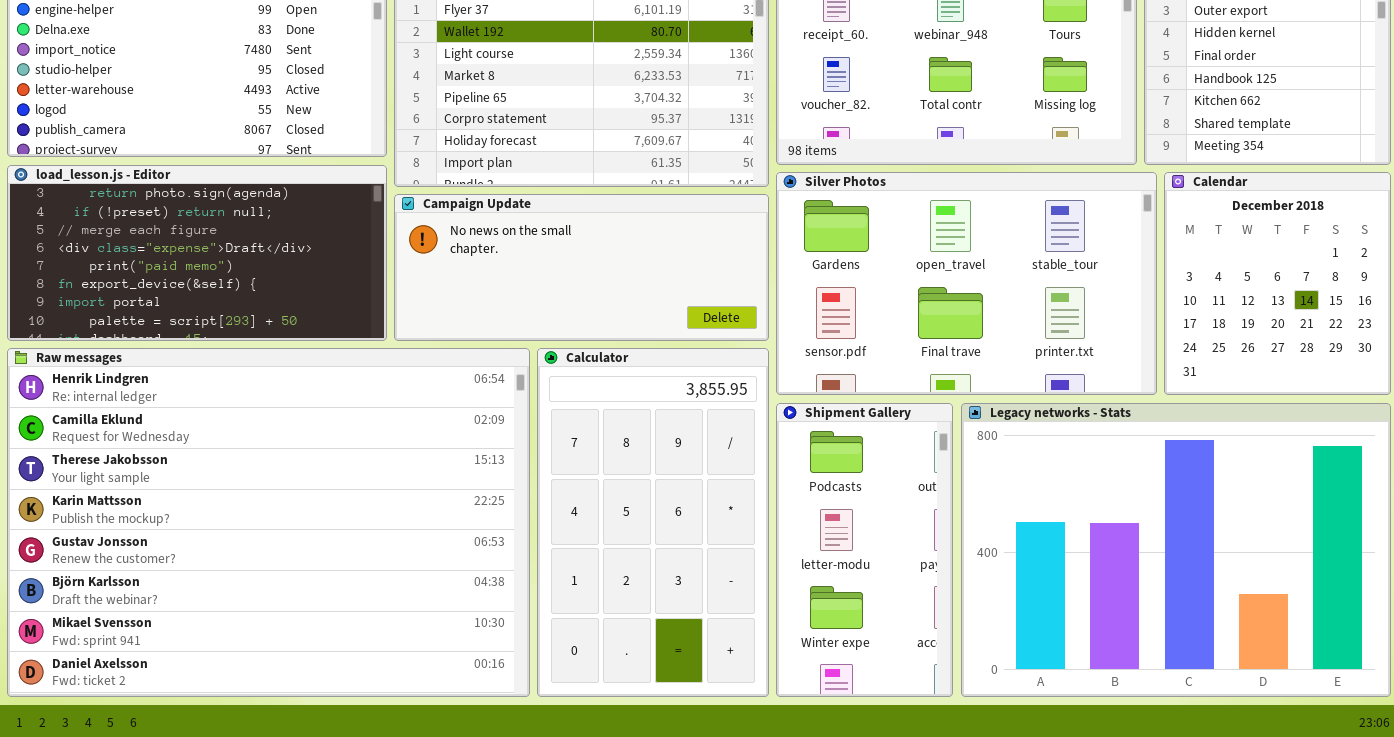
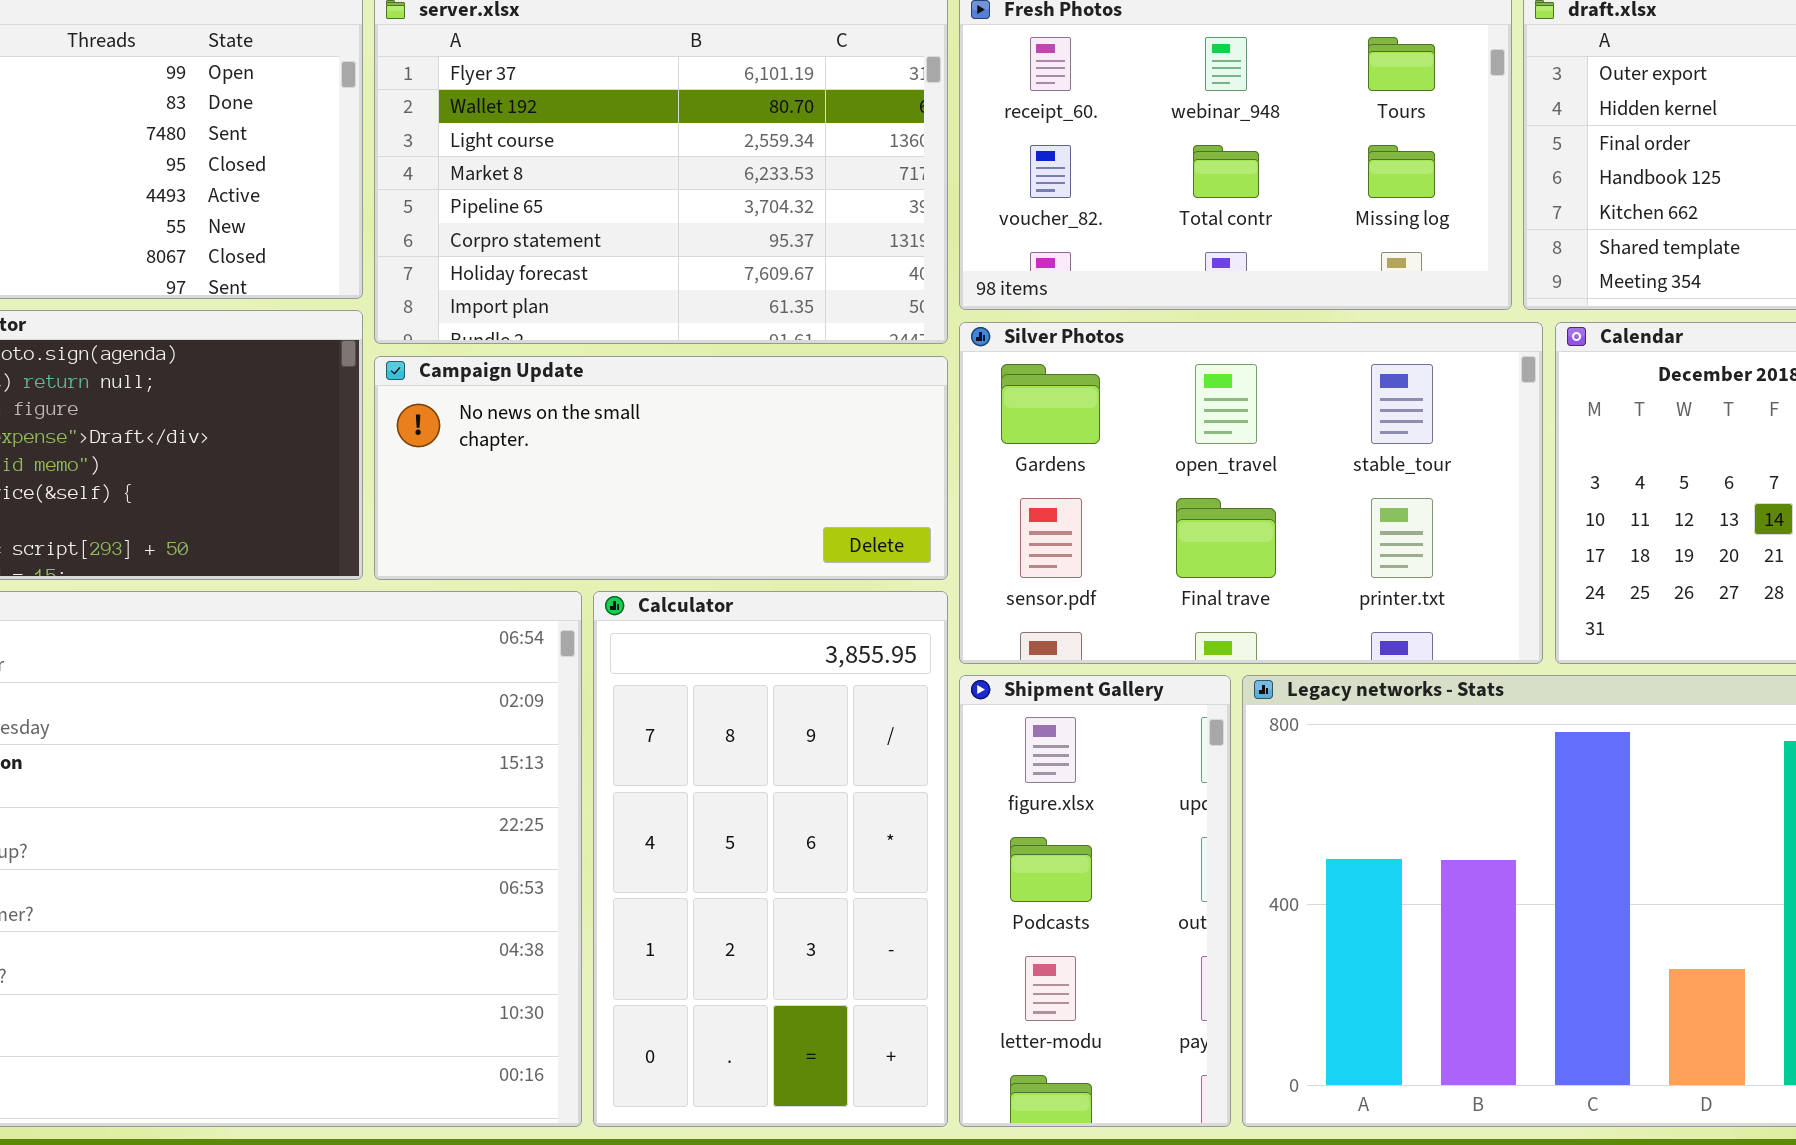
Shipment Gallery: [776,403,953,697] -> [959,675,1231,1127], scrolled up 1 row

